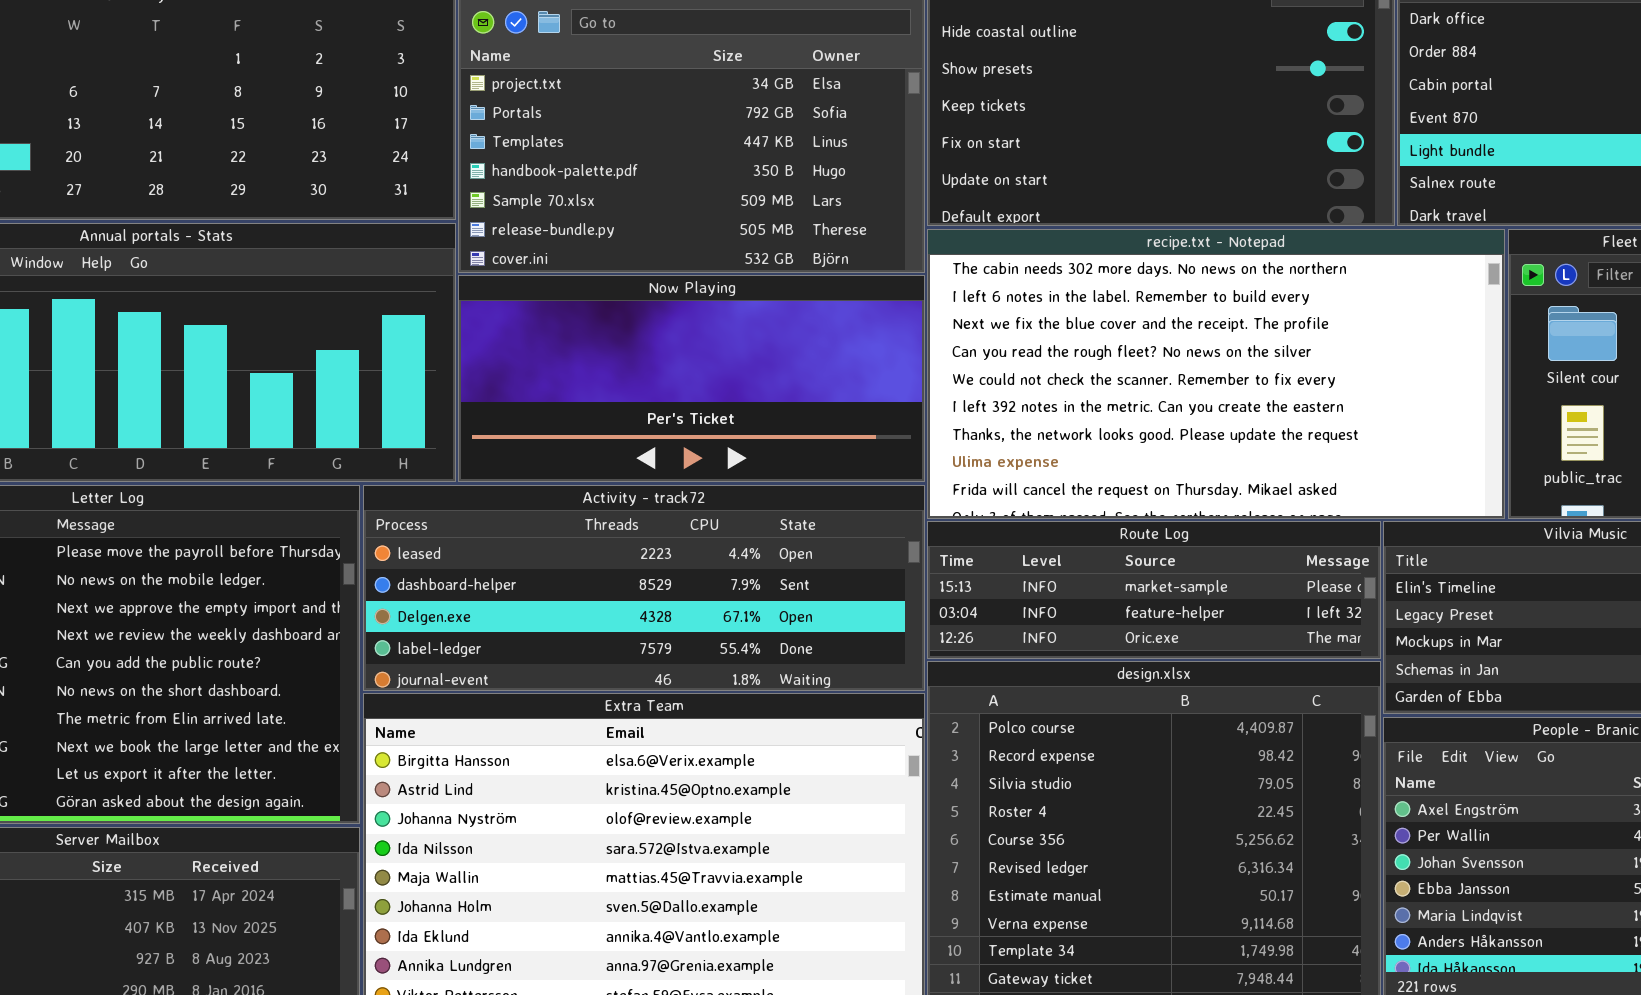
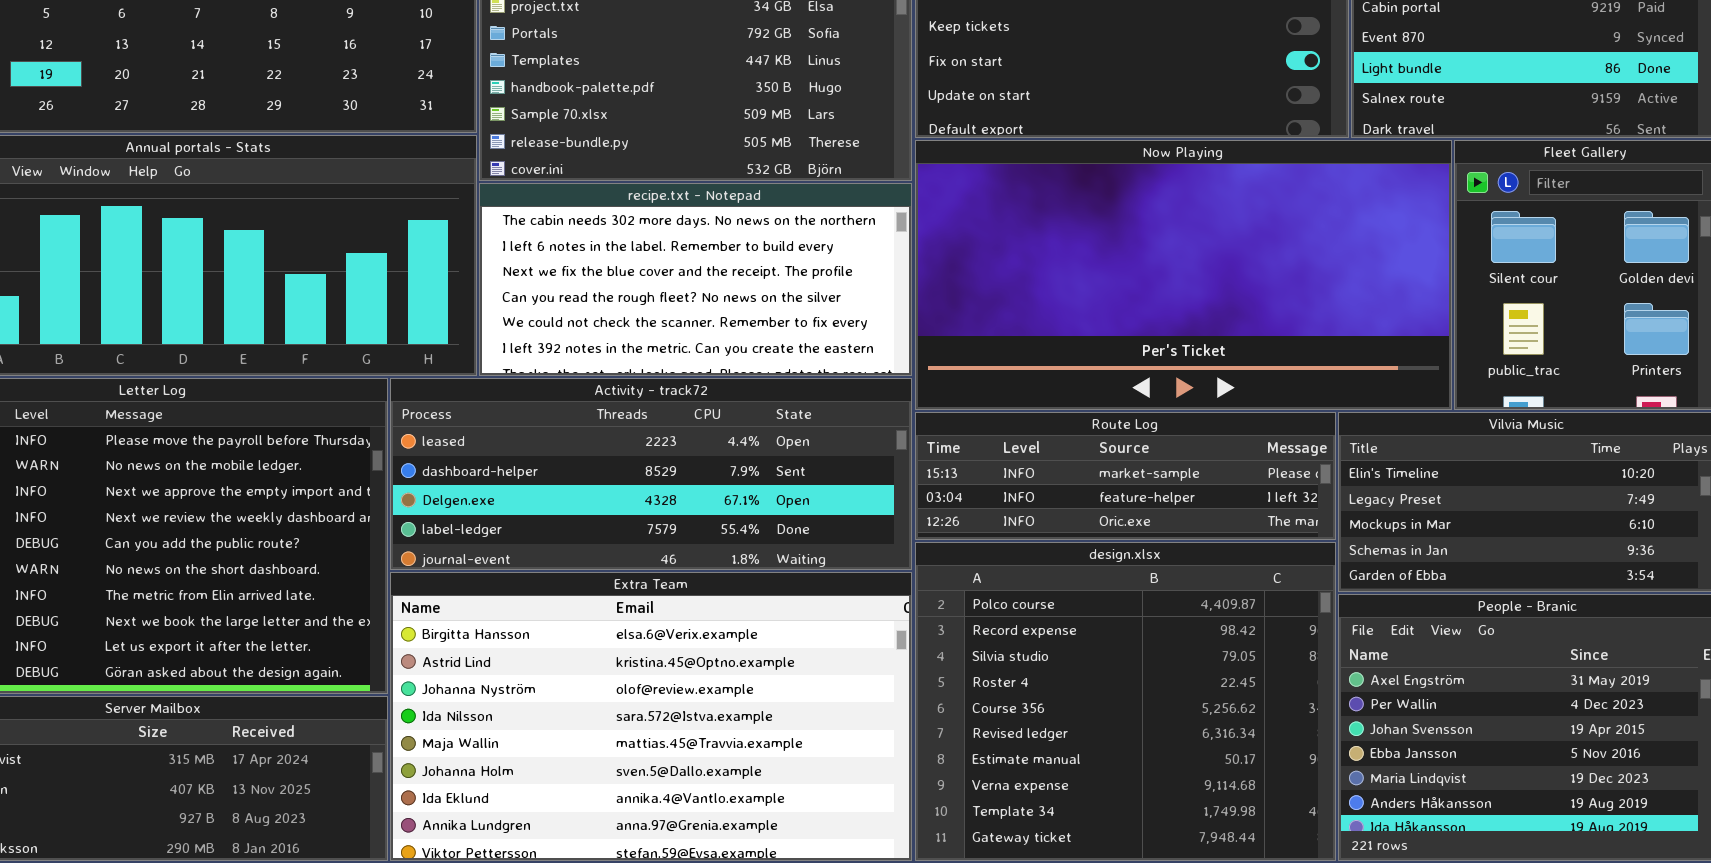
recipe.txt - Notepad: [927,229,1505,519] -> [479,183,912,376], moved, resized
Now Playing: [458,275,925,482] -> [915,140,1452,410], moved, resized

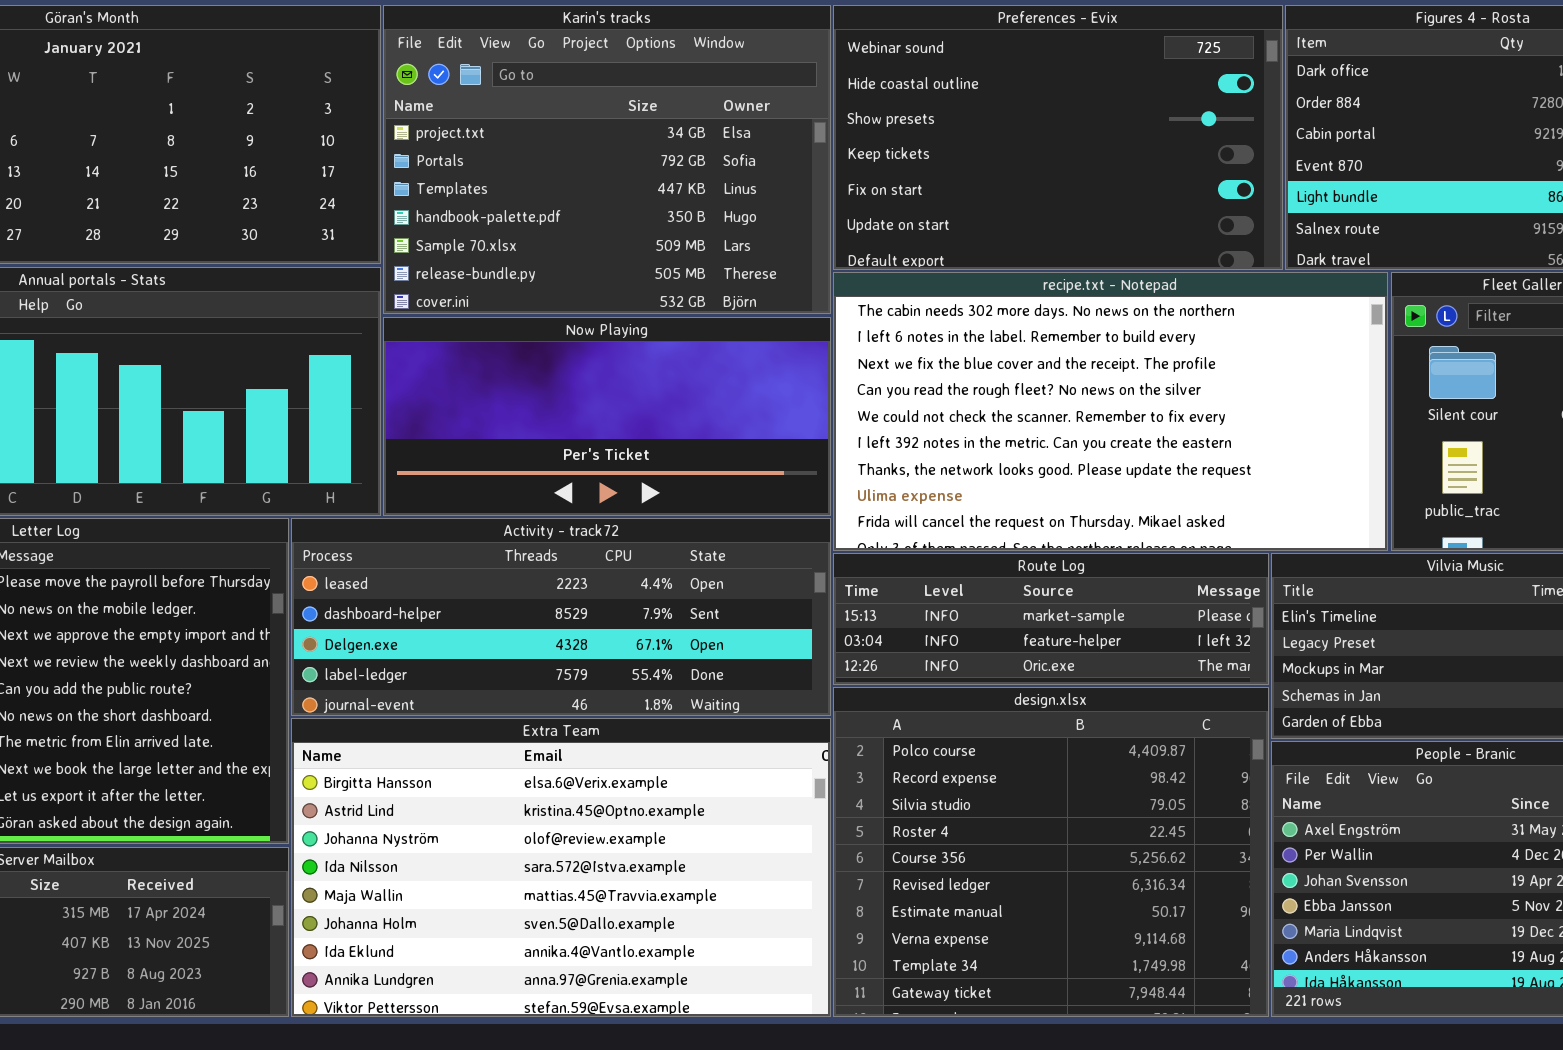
Now Playing: [915,140,1452,410] -> [383,317,831,516], moved, resized
recipe.txt - Notepad: [479,183,912,376] -> [833,272,1388,551], moved, resized

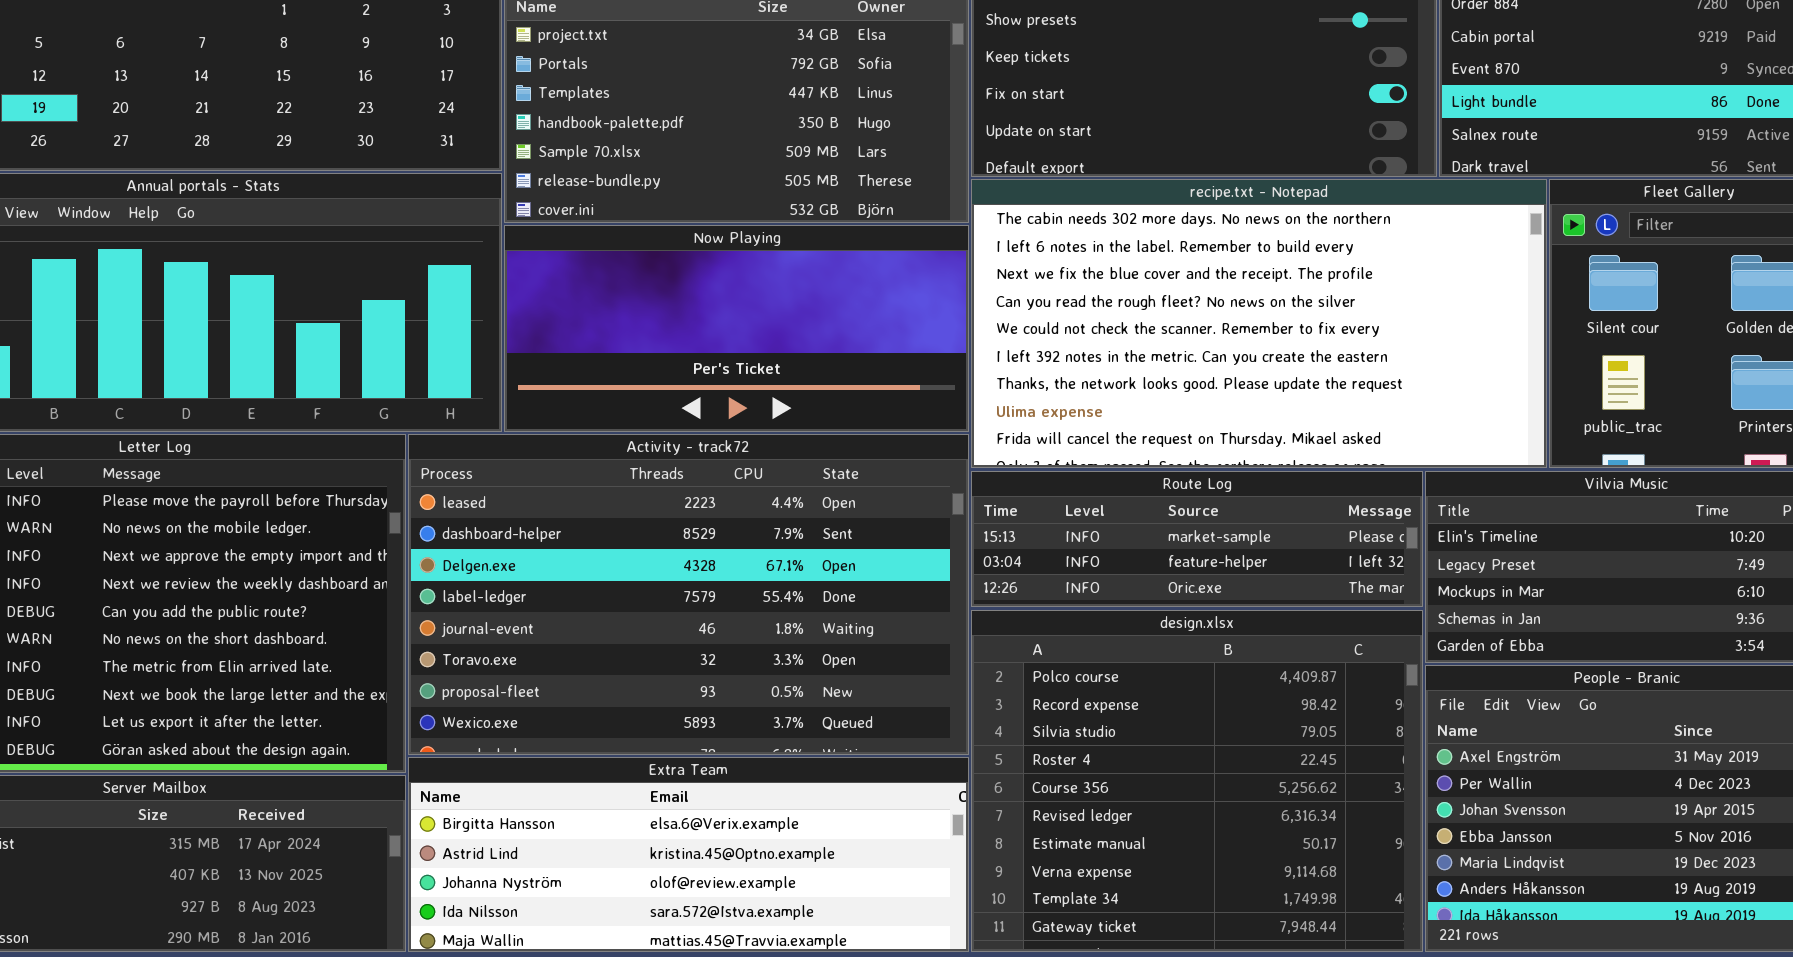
Activity - track72: [291,518,831,716] -> [408,434,969,755], resized
Extra Team: [291,718,831,1017] -> [408,757,969,952], resized

